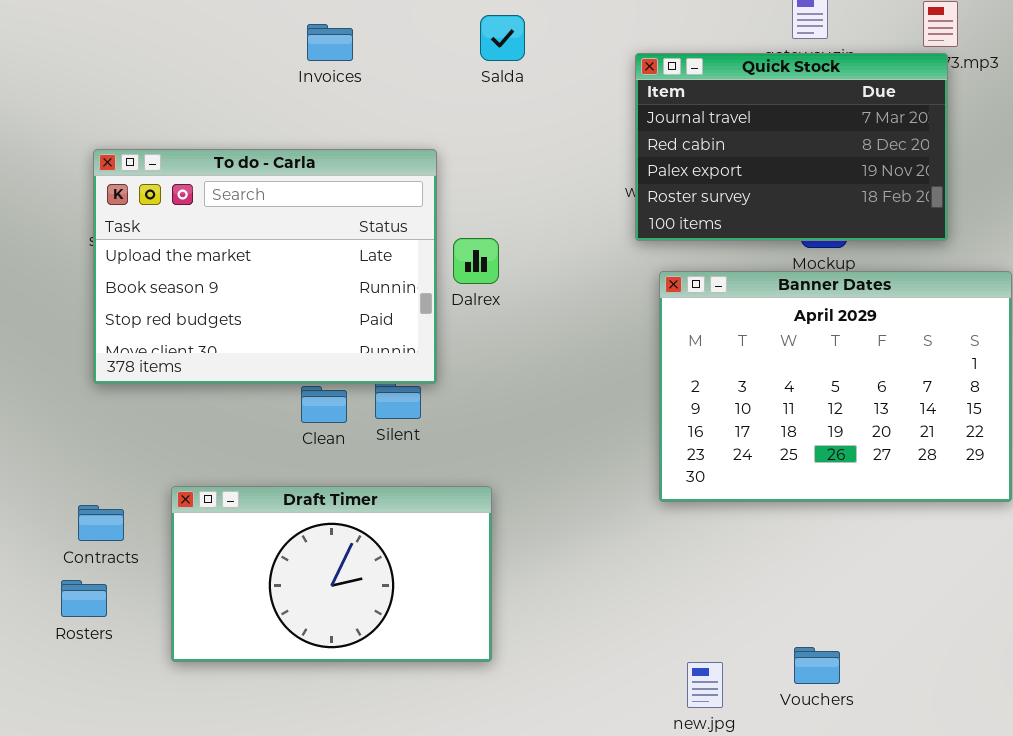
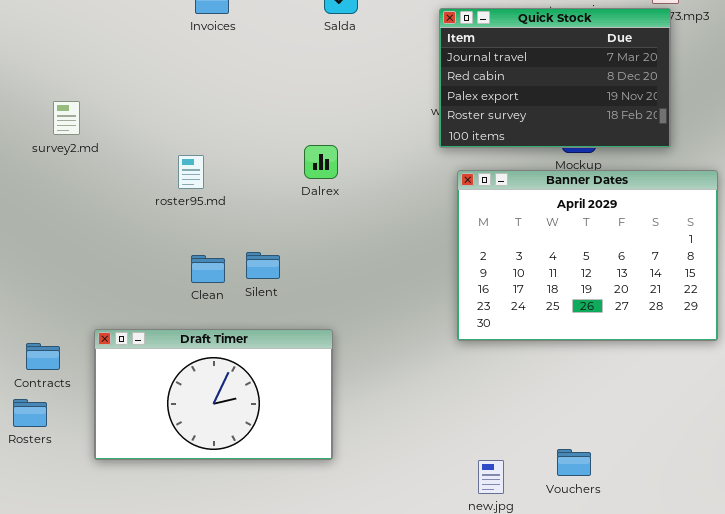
To do - Carla: [93,149,437,384] -> none, closed

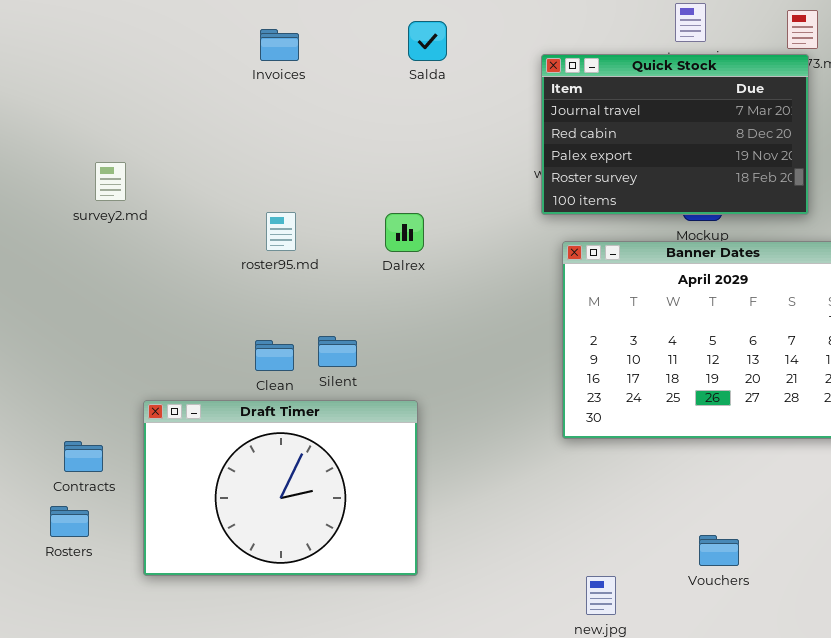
roster95.md: [178,155,204,189] -> [266,212,296,251], moved
Draft Timer: [94,329,333,460] -> [143,400,418,576], resized
Vouchers: [557,449,591,476] -> [699,535,739,566], moved

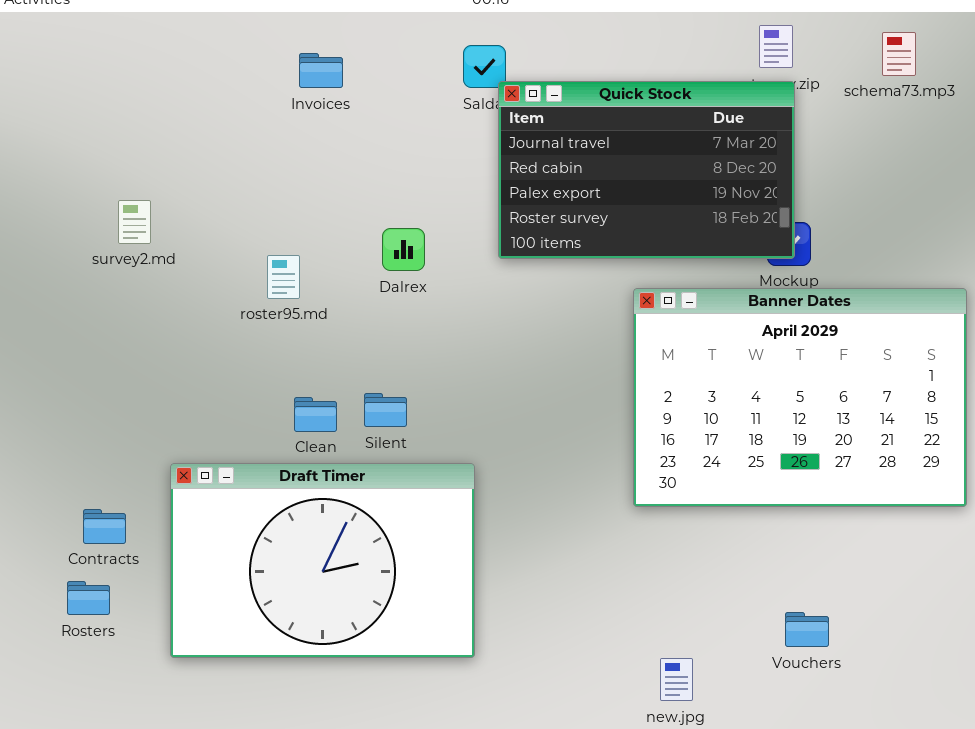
Quick Stock: [541,54,809,215] -> [498,81,795,259], moved
roster95.md: [266,212,296,251] -> [267,255,300,299], moved
Dalrex: [385,213,424,252] -> [382,228,425,271], moved

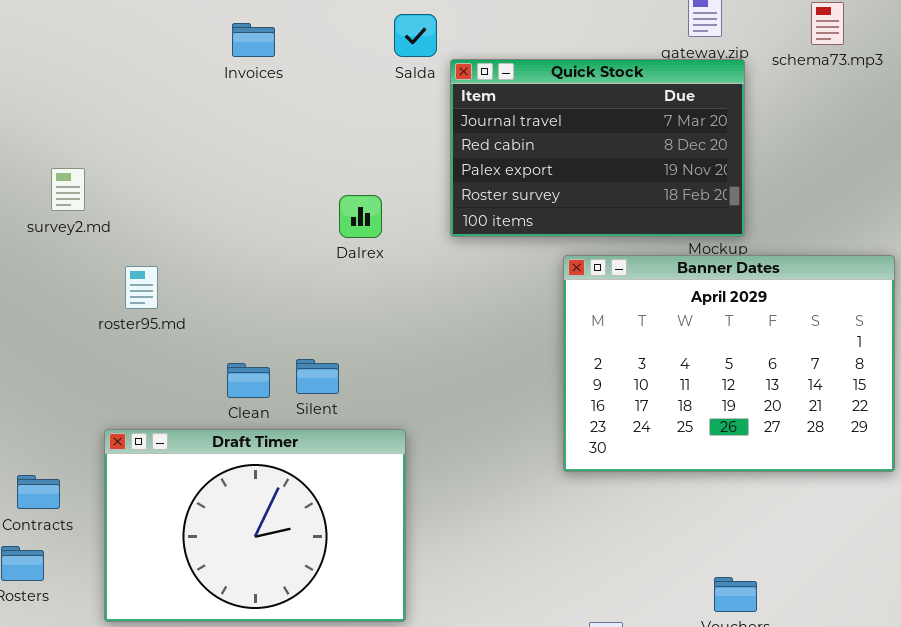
Quick Stock: [498,81,795,259] -> [450,59,745,237], moved
Dalrex: [382,228,425,271] -> [339,195,382,238], moved
roster95.md: [267,255,300,299] -> [125,266,158,309], moved

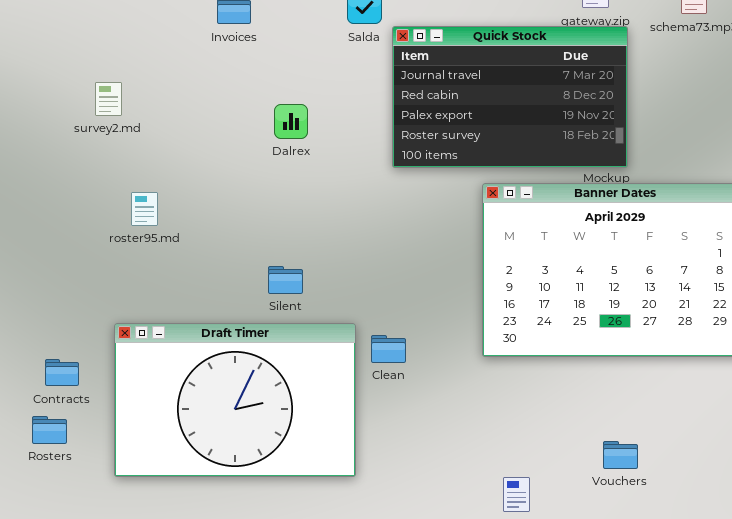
survey2.md: [51,168,85,211] -> [95,82,122,116], moved
Dalrex: [339,195,382,238] -> [274,104,308,139], moved
Clean: [227,363,270,398] -> [371,335,406,363], moved

